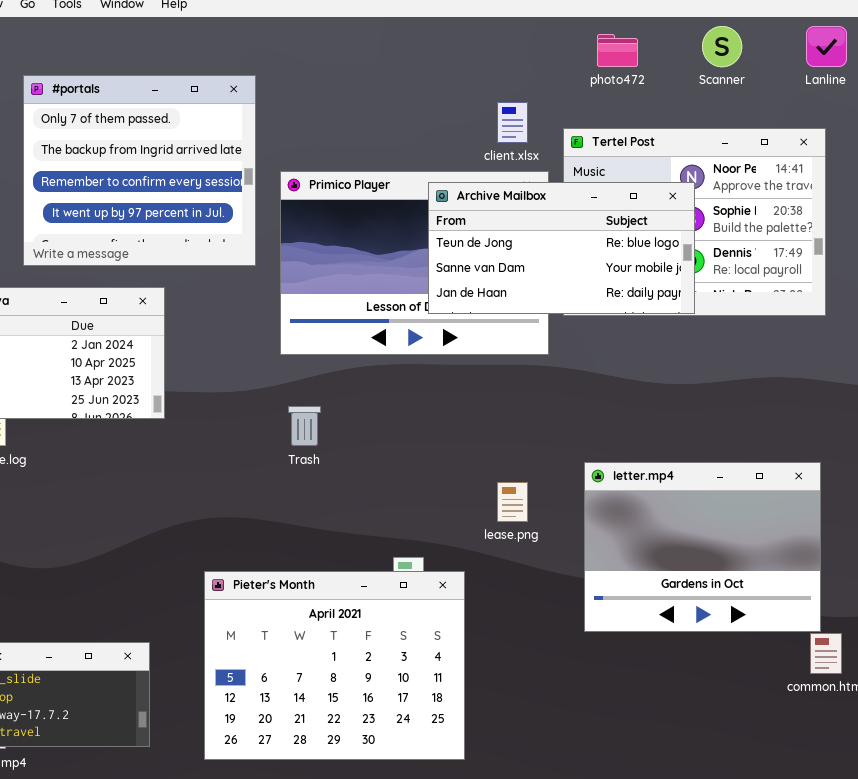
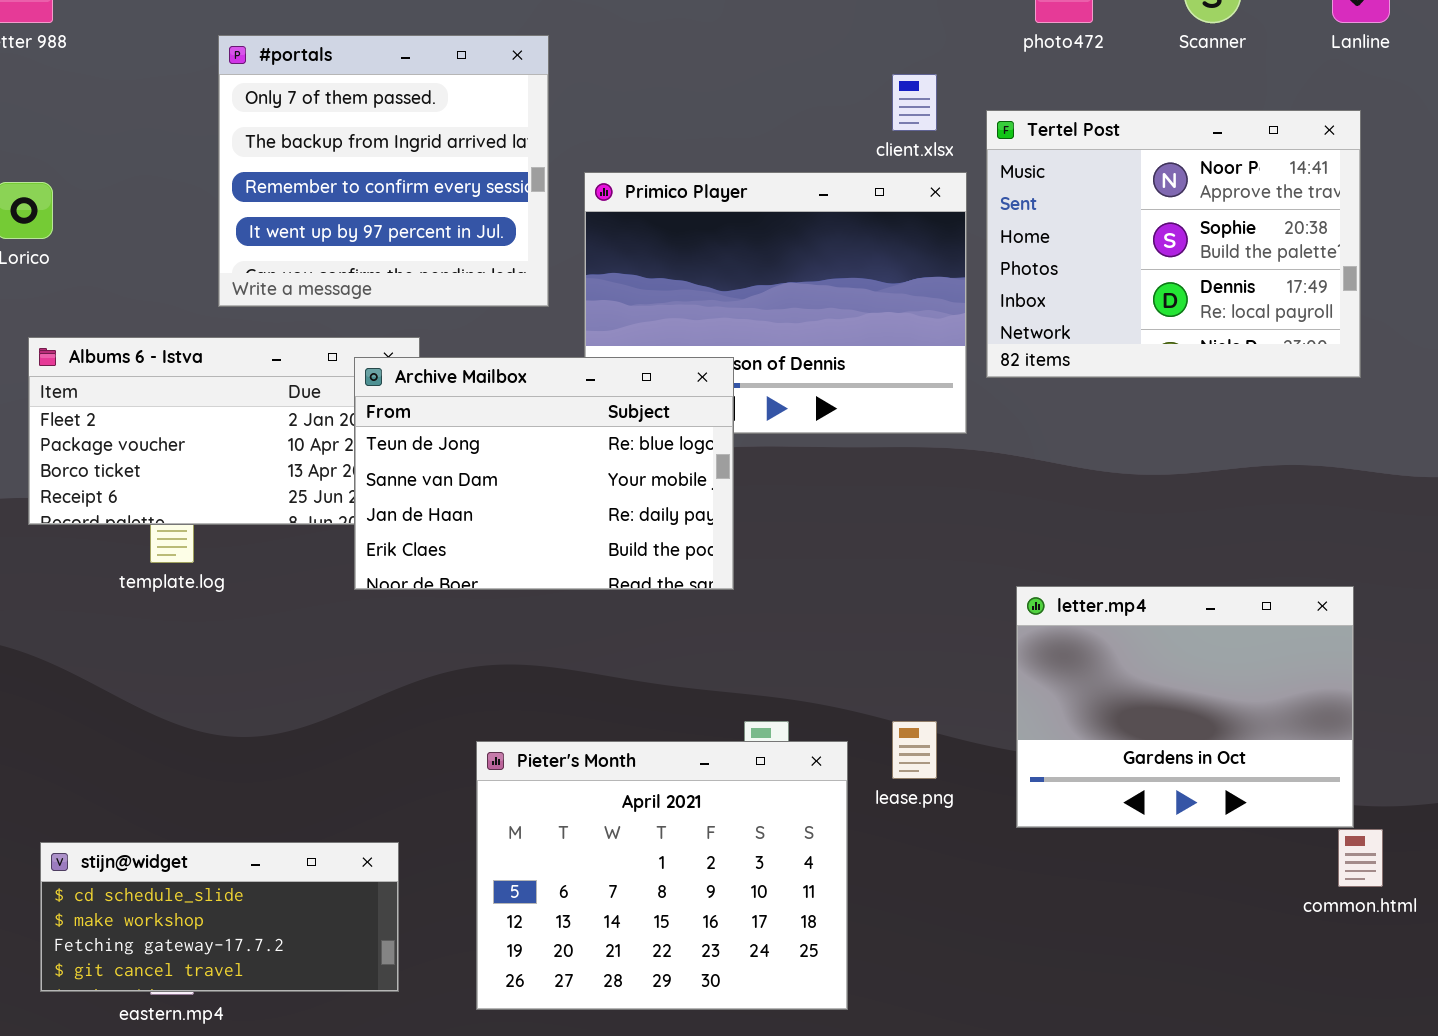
Archive Mailbox: [428,182,695,314] -> [354,357,734,590], moved, resized
lease.png: [497,482,528,522] -> [892,721,937,779], moved

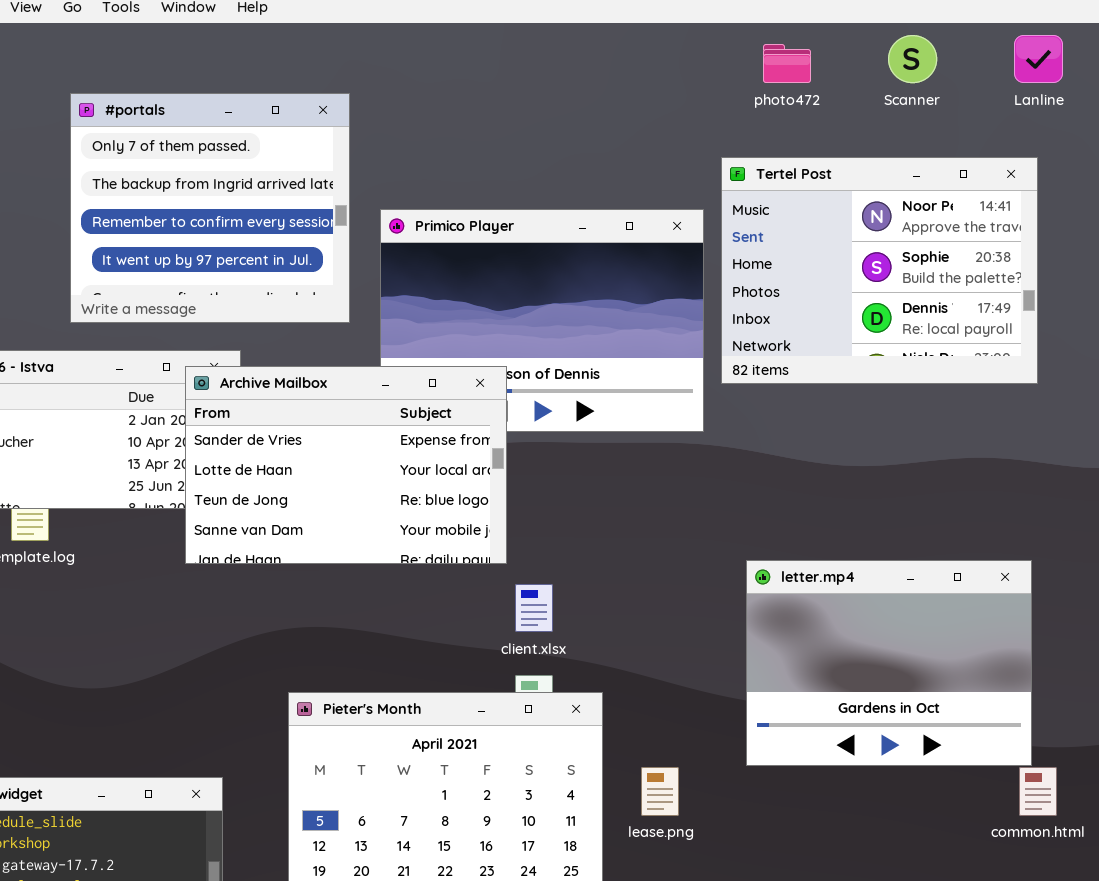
client.xlsx: [892,74,937,131] -> [515,584,553,632], moved
Archive Mailbox: [354,357,734,590] -> [185,366,507,564], scrolled up 2 rows
lease.png: [892,721,937,779] -> [641,767,679,816], moved

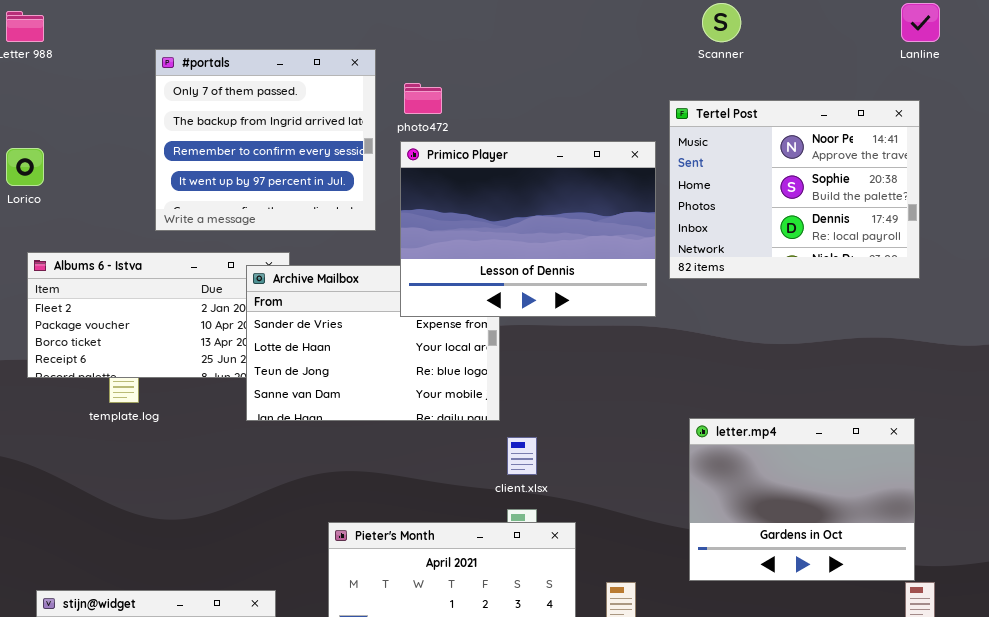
Scanner: [888,35,937,83] -> [702,3,741,42], moved
photo472: [763,44,811,83] -> [404,83,442,114], moved
Primico Player: [380,209,704,432] -> [400,141,656,317], raised

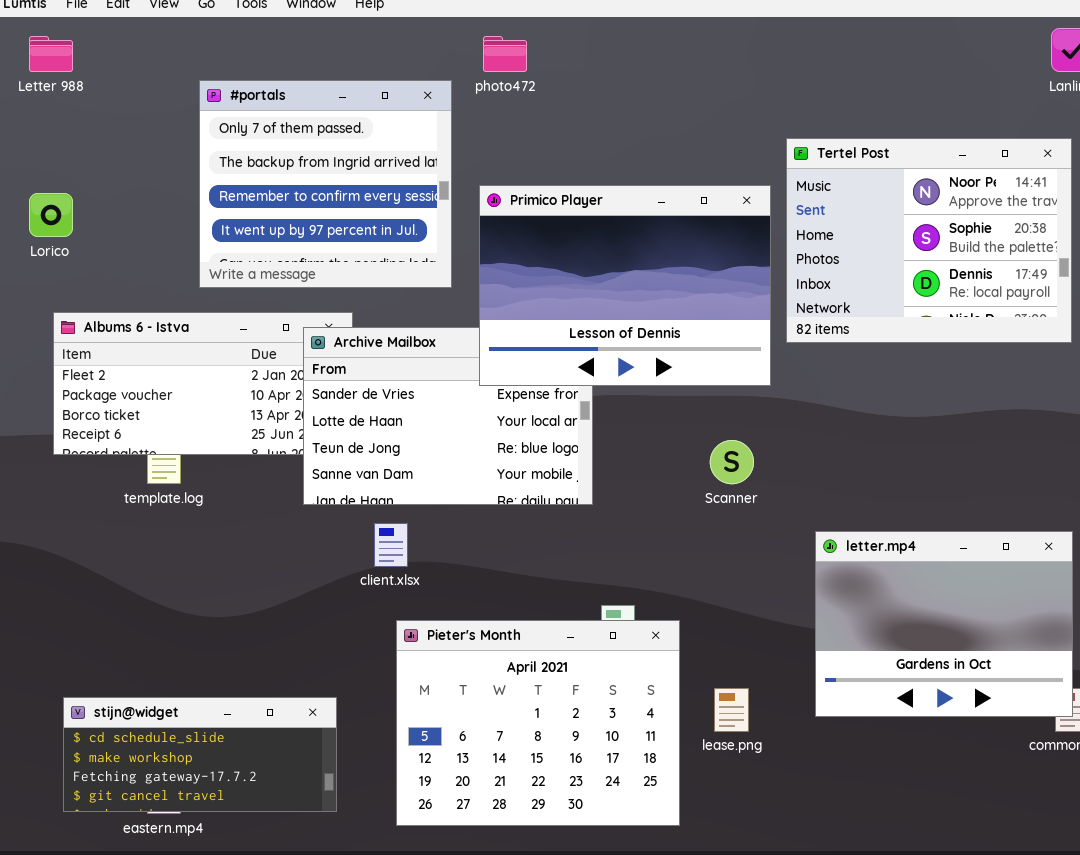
Scanner: [702,3,741,42] -> [710,440,754,484], moved
photo472: [404,83,442,114] -> [483,36,527,72], moved
letter.mp4: [689,418,915,581] -> [815,531,1073,717], moved
client.xlsx: [507,437,537,475] -> [374,523,408,567], moved

